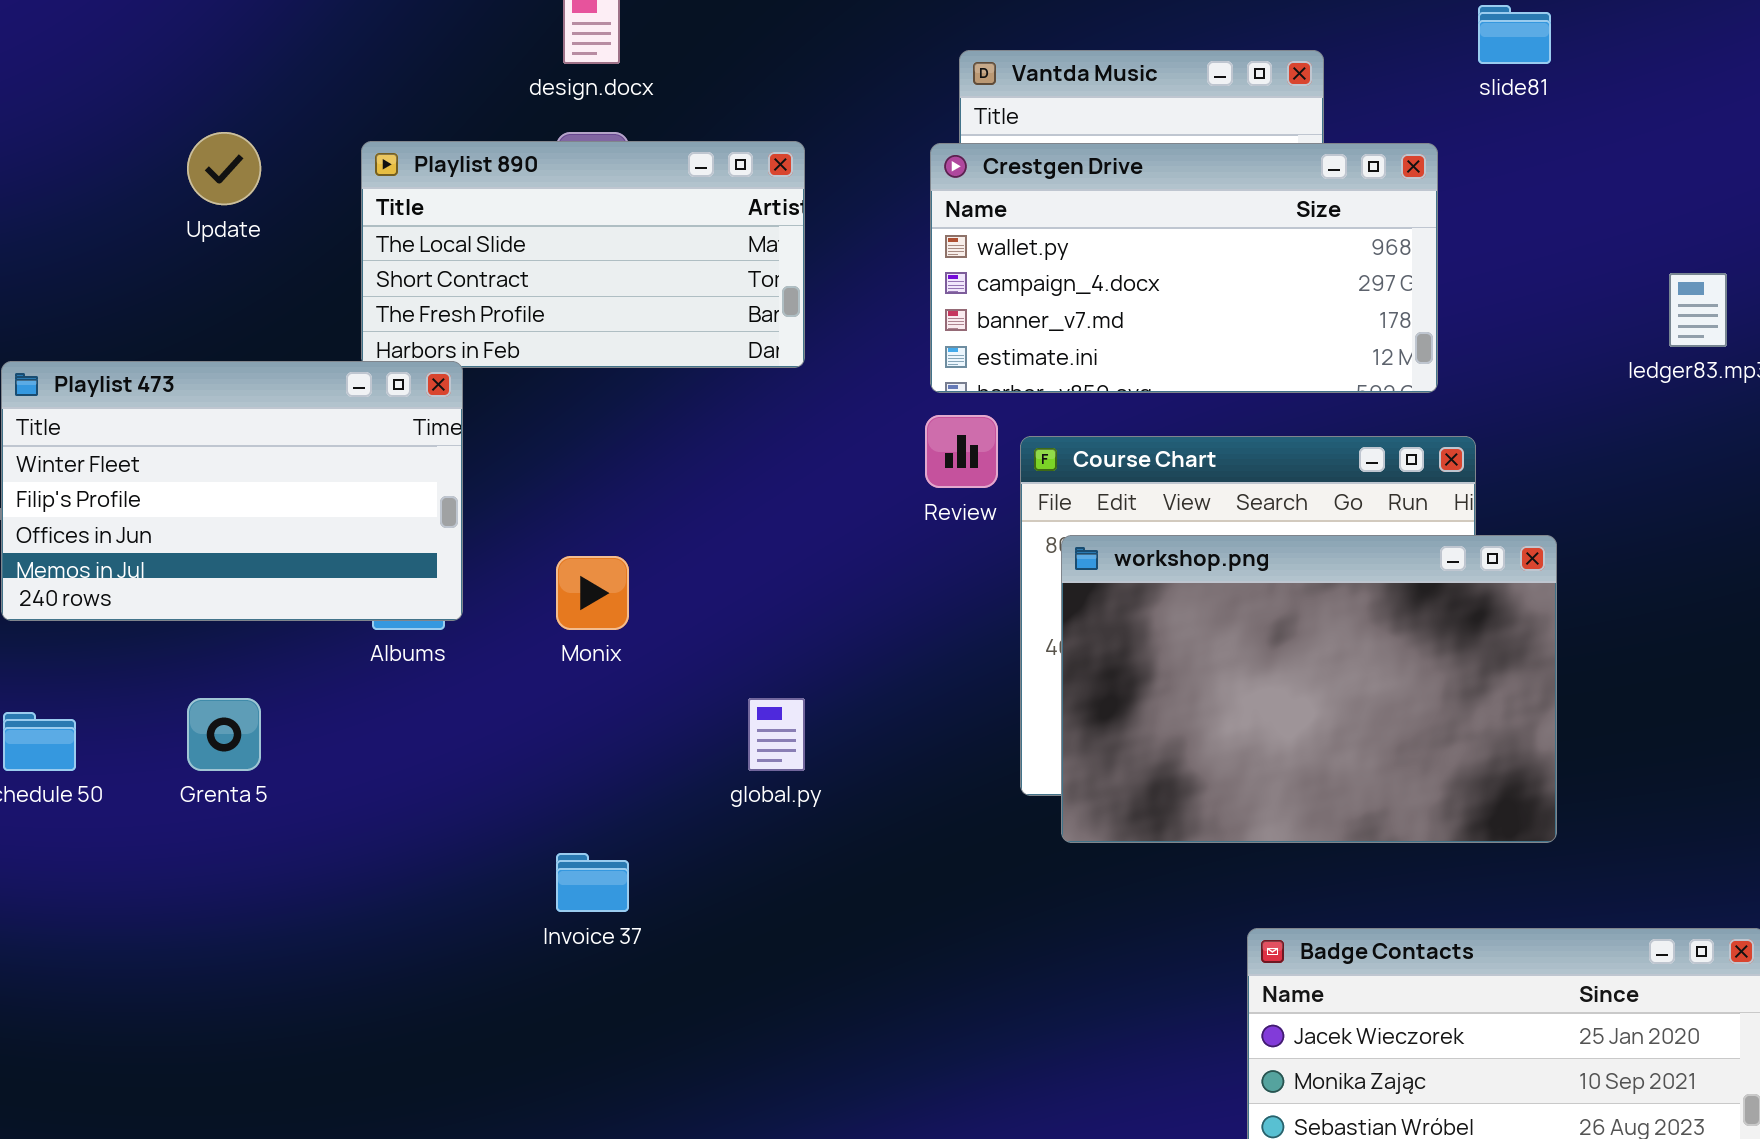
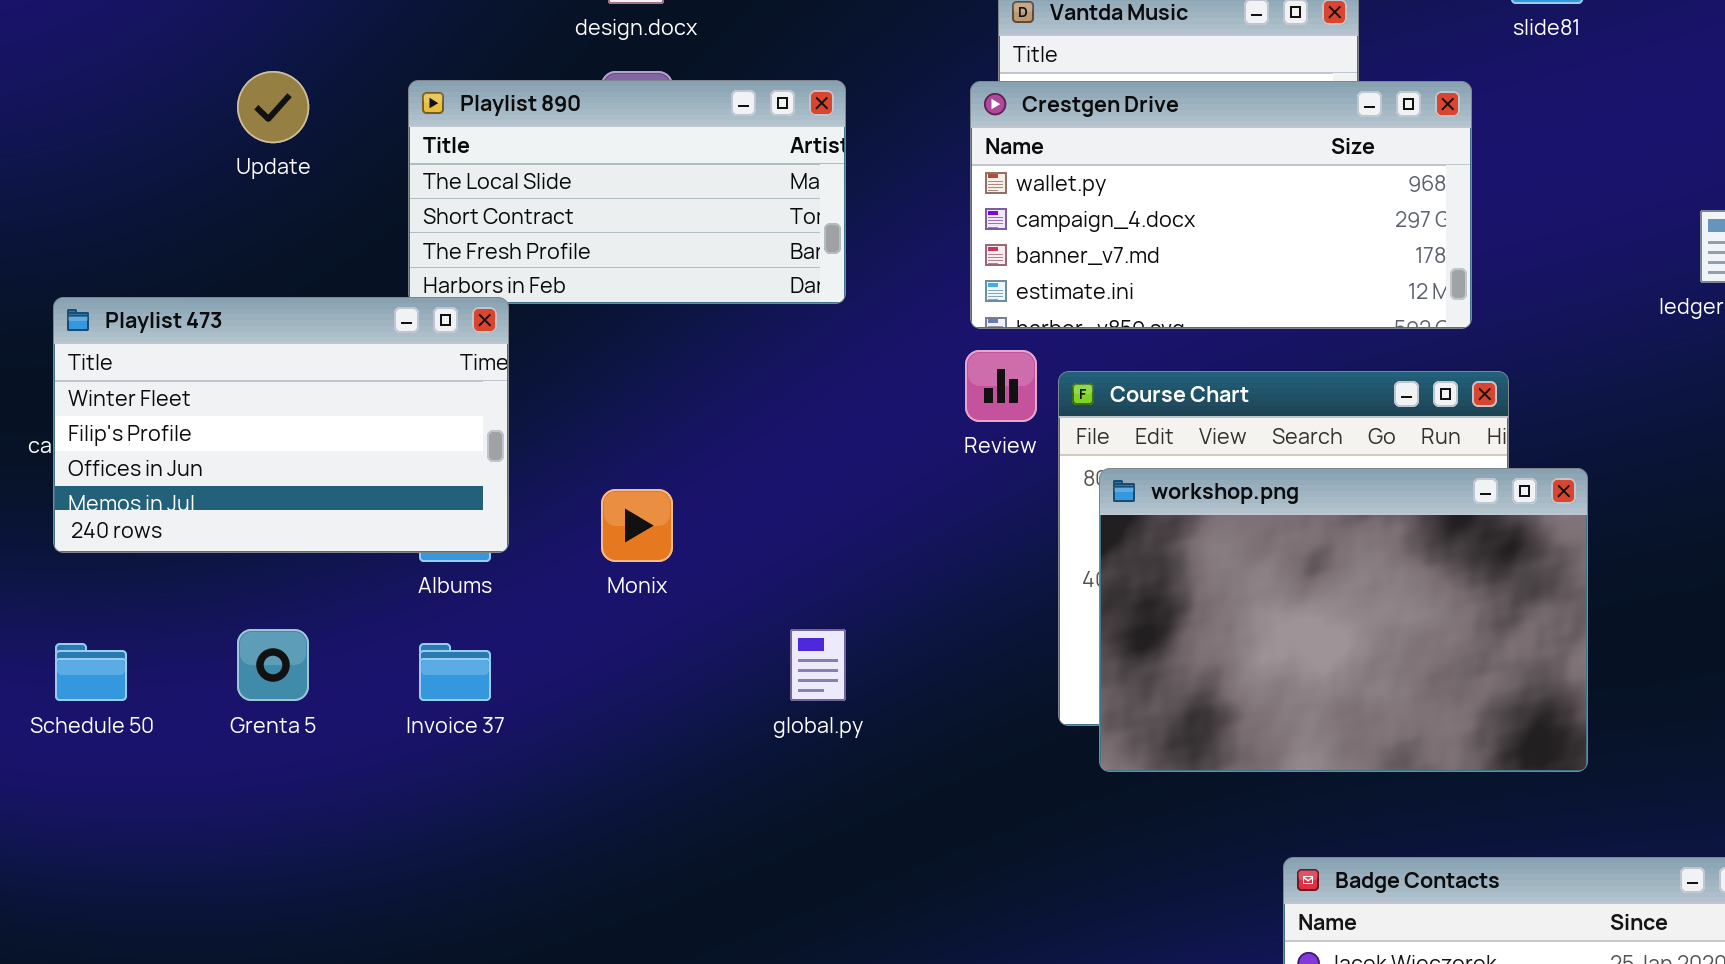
Invoice 37: [556,853,629,912] -> [419,643,491,701], moved

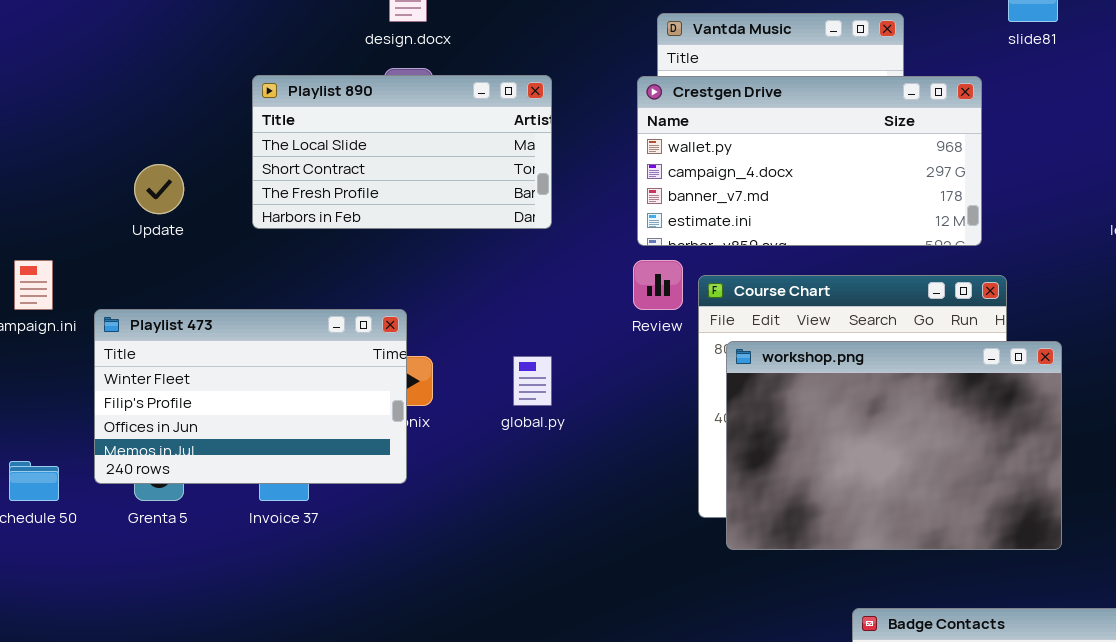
Update: [237,71,309,143] -> [134,164,184,214], moved
Playlist 473: [53,297,509,553] -> [94,309,407,484], moved
global.py: [790,629,846,701] -> [513,356,552,406], moved

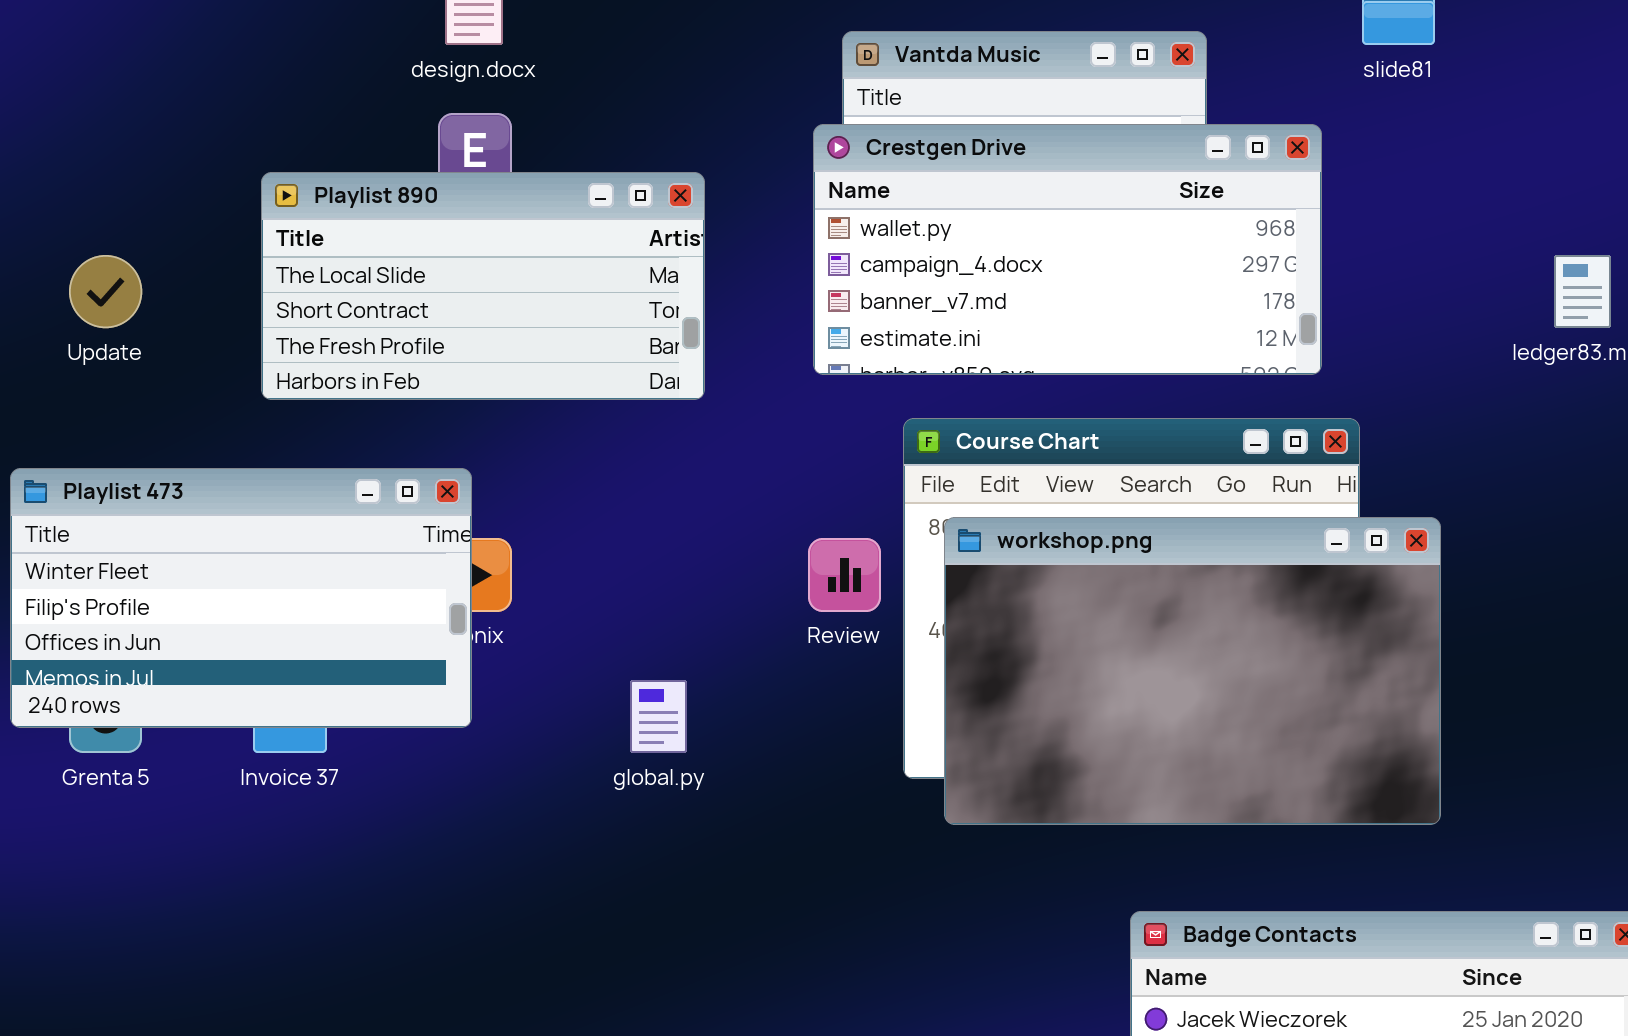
Playlist 890: [252,75,552,229] -> [261,172,705,400], moved
Review: [633,260,683,310] -> [808,538,881,612], moved
global.py: [513,356,552,406] -> [630,680,687,753], moved

